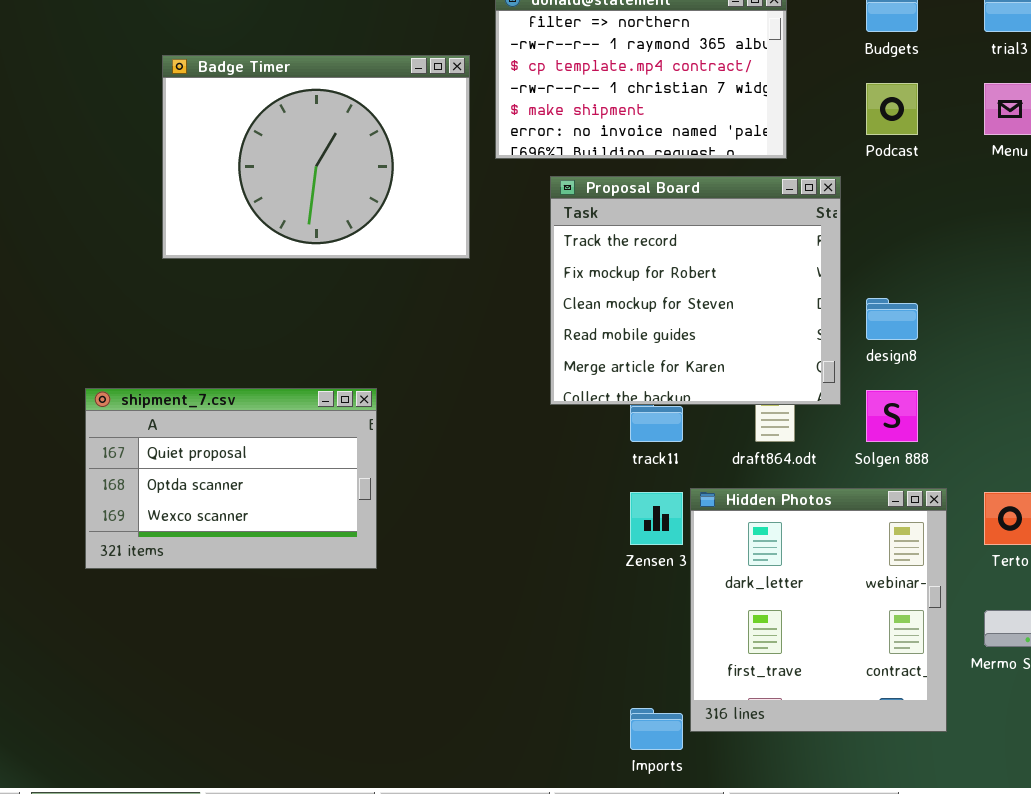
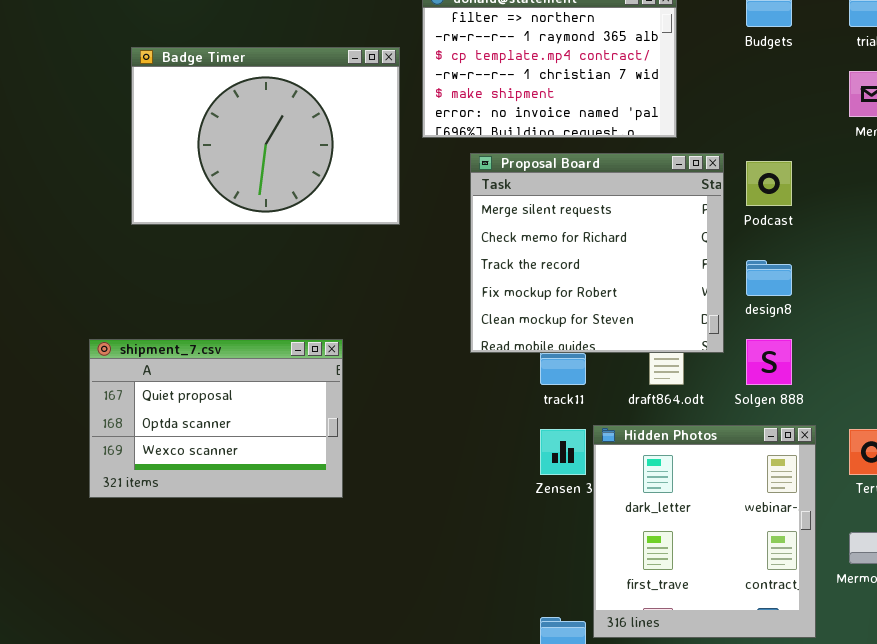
Podcast: [866,83,918,135] -> [746,161,792,206], moved
Proposal Board: [550,176,841,405] -> [470,153,724,353], scrolled up 2 rows
shipment_7.csv: [85,388,377,569] -> [89,339,343,498], moved

